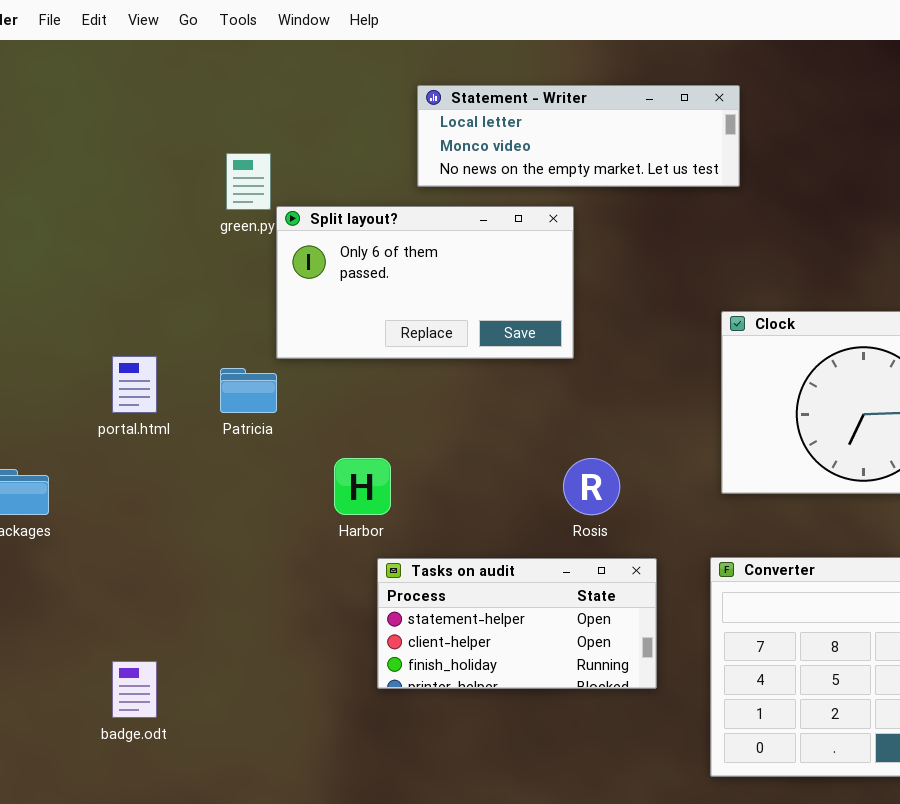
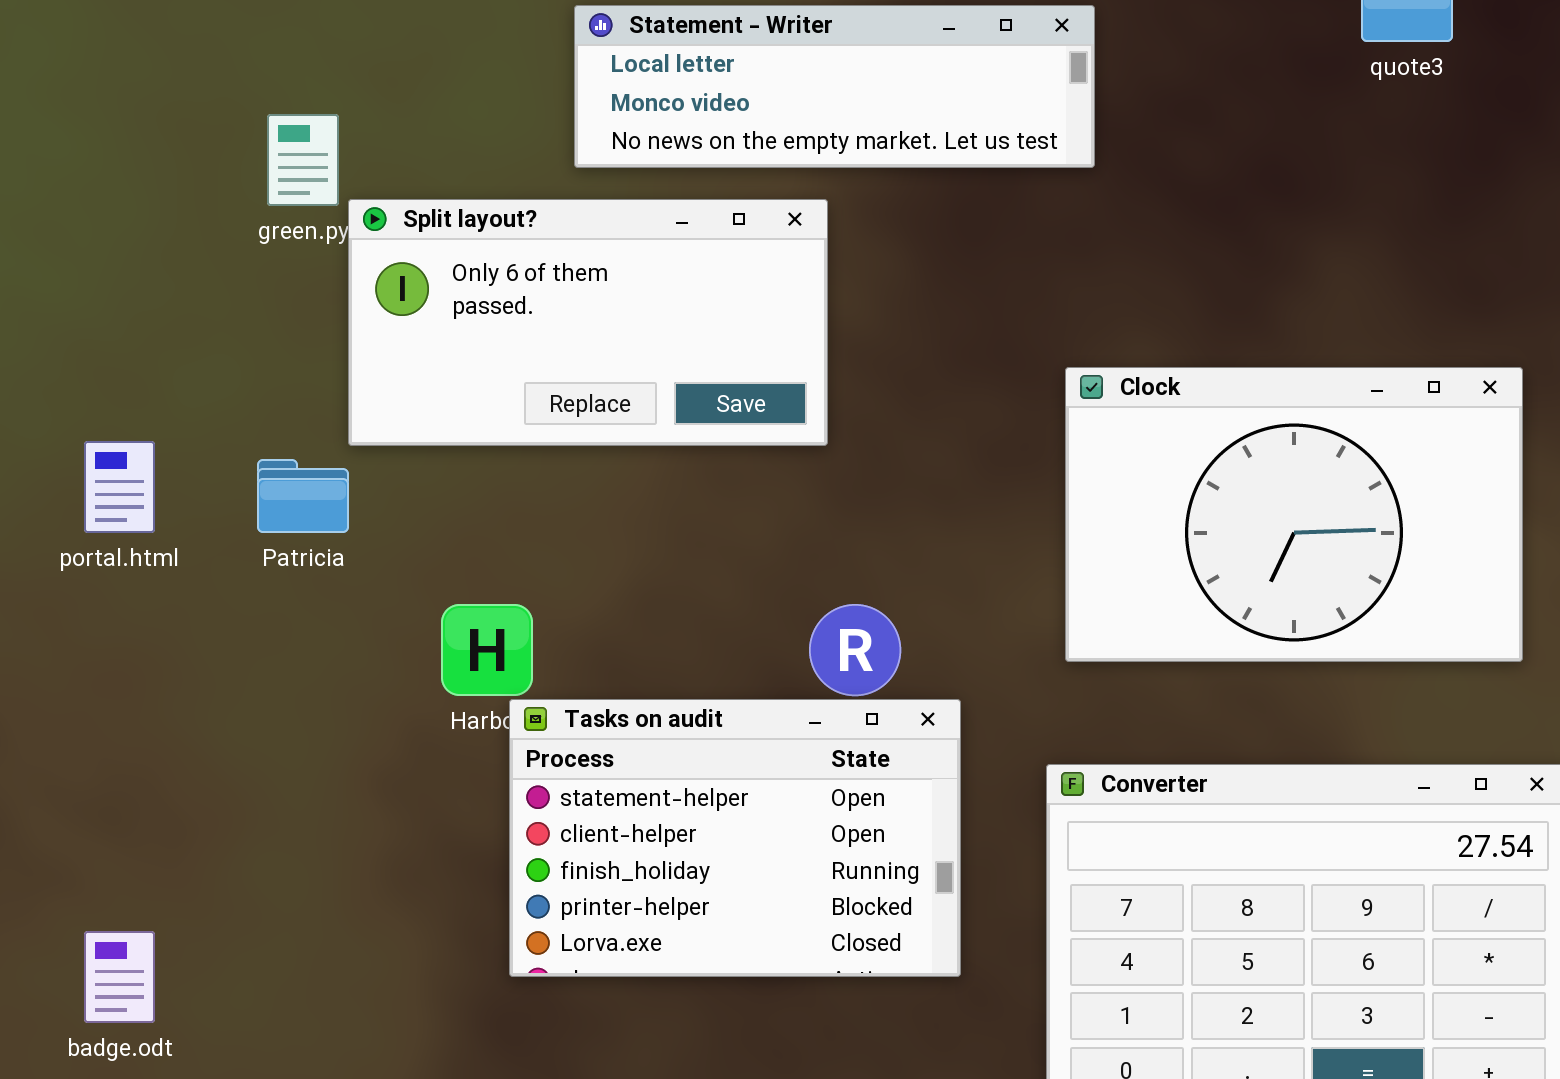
Tasks on audit: [377,558,657,689] -> [509,699,961,977], resized

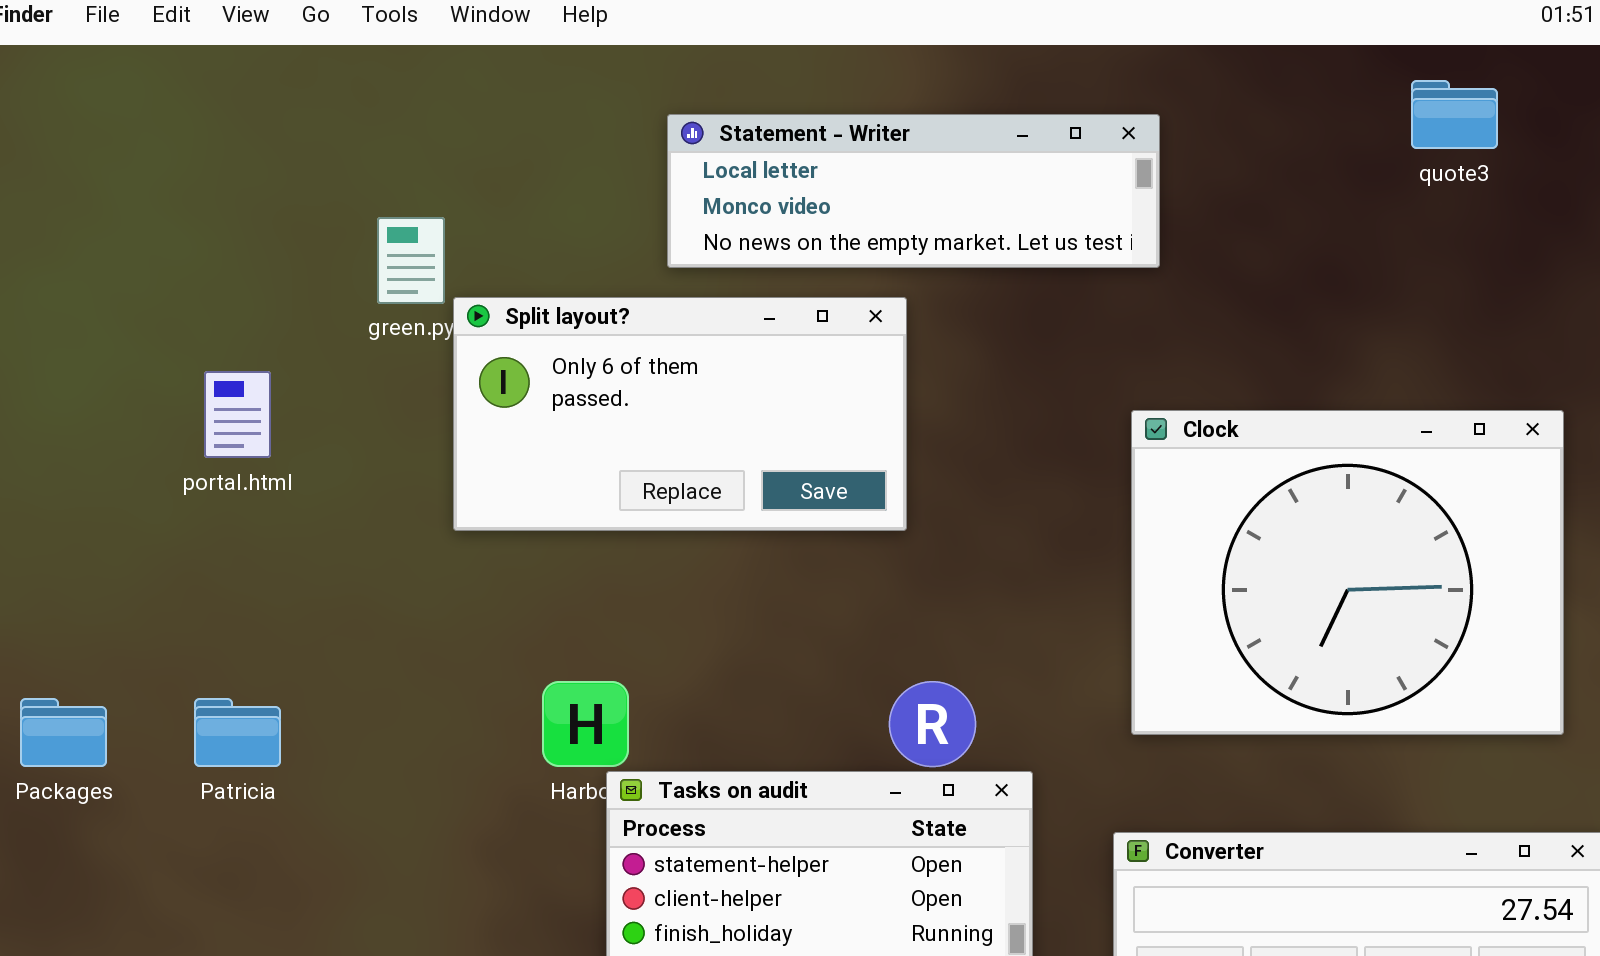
Clock: [1065,367,1523,662] -> [1131,410,1564,735], resized
portal.html: [84,441,155,533] -> [204,371,271,458], moved
Patricia: [257,459,349,533] -> [194,698,281,767], moved

